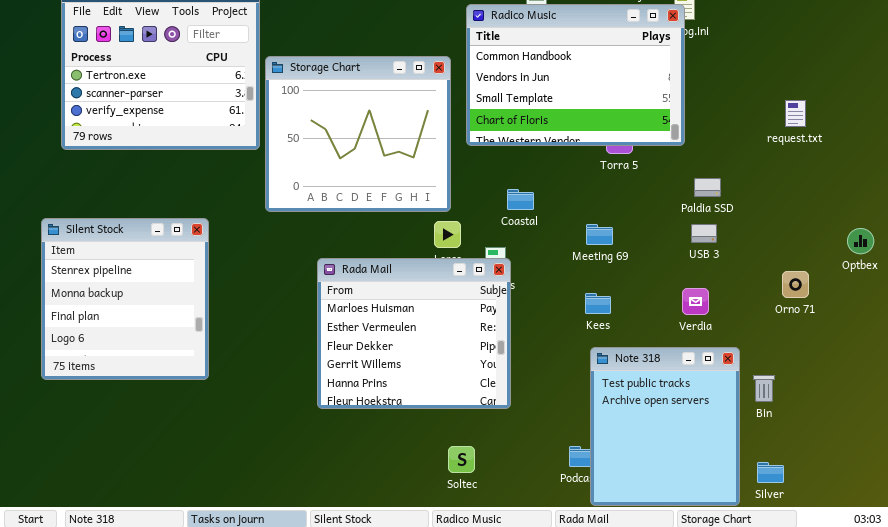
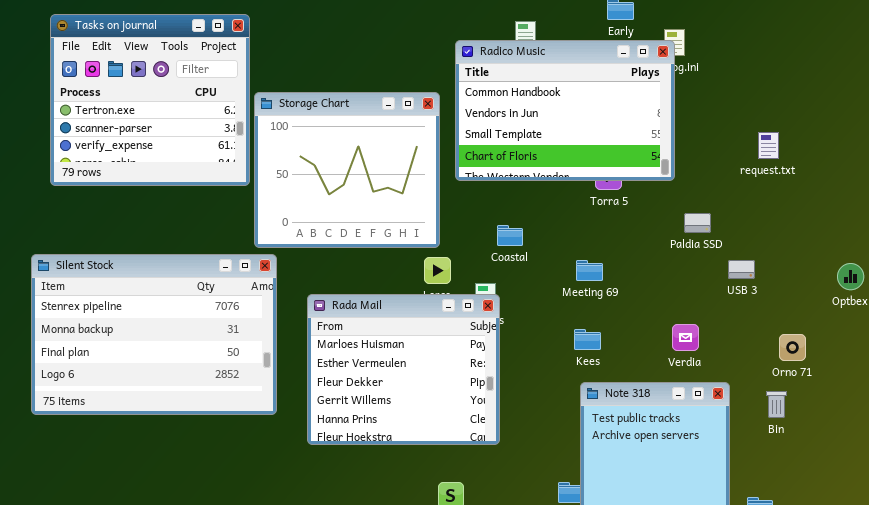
request.txt: [785,100,806,127] -> [758,132,779,159], moved
Silent Stock: [41,218,209,380] -> [31,254,277,415], resized
USB 3: [691,224,717,243] -> [728,260,755,279], moved
Orno 71: [782,271,809,298] -> [779,334,806,361], moved
Bin: [753,375,775,402] -> [766,391,787,418], moved

